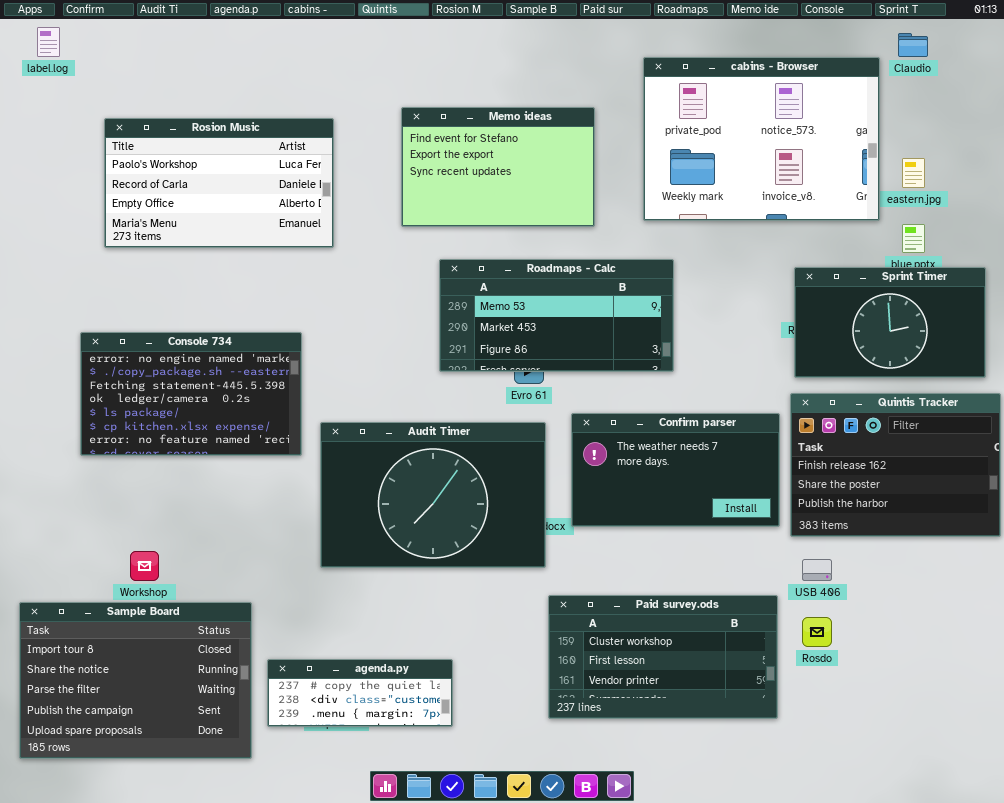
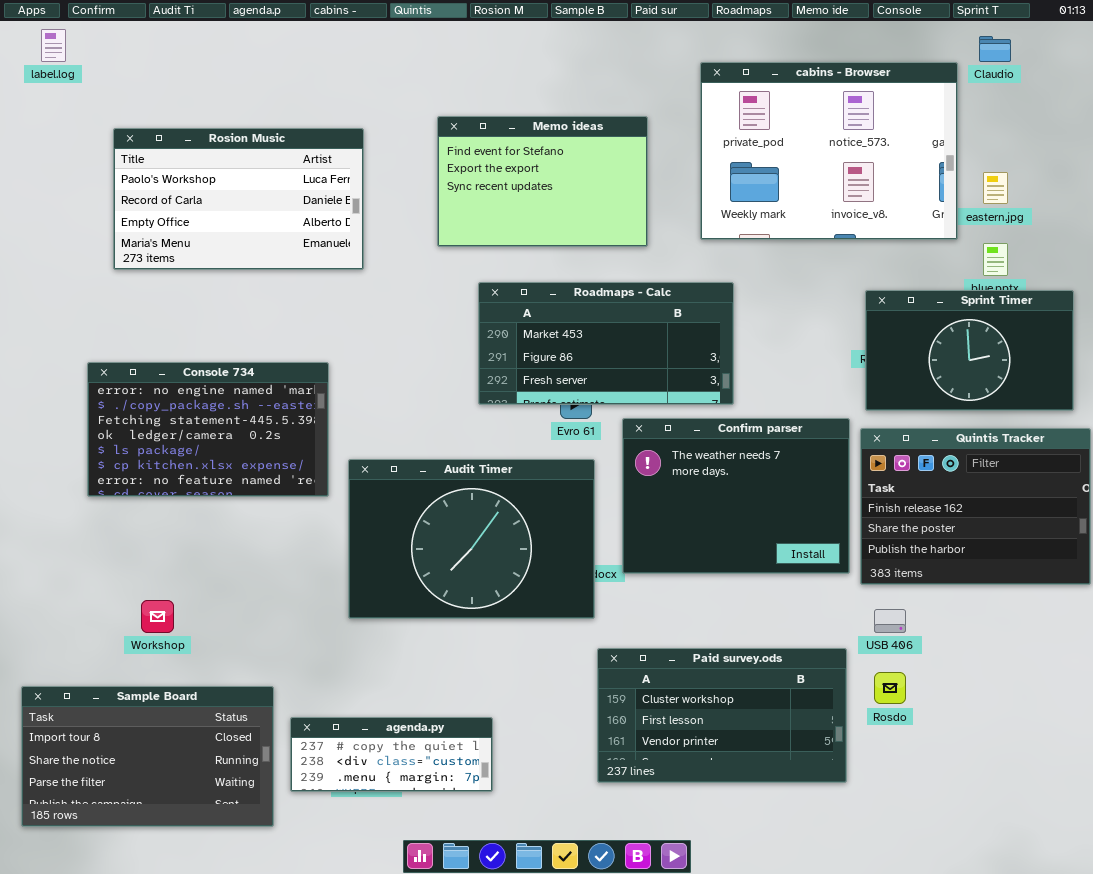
Roadmaps - Calc: [439,259,674,372] -> [478,282,734,405], scrolled down 1 row
Confirm parser: [571,413,780,527] -> [622,418,850,574], resized
Sample Board: [19,602,252,759] -> [21,686,274,827], resized

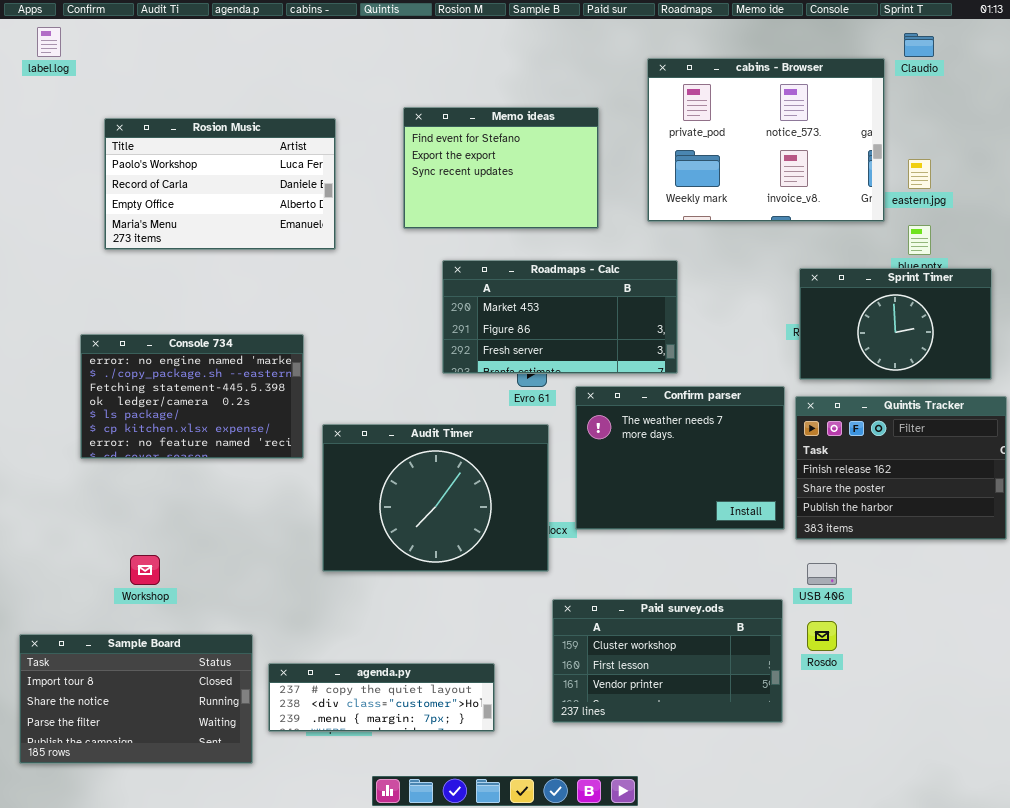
agenda.py: [290,717,493,792] -> [268,663,495,732], resized

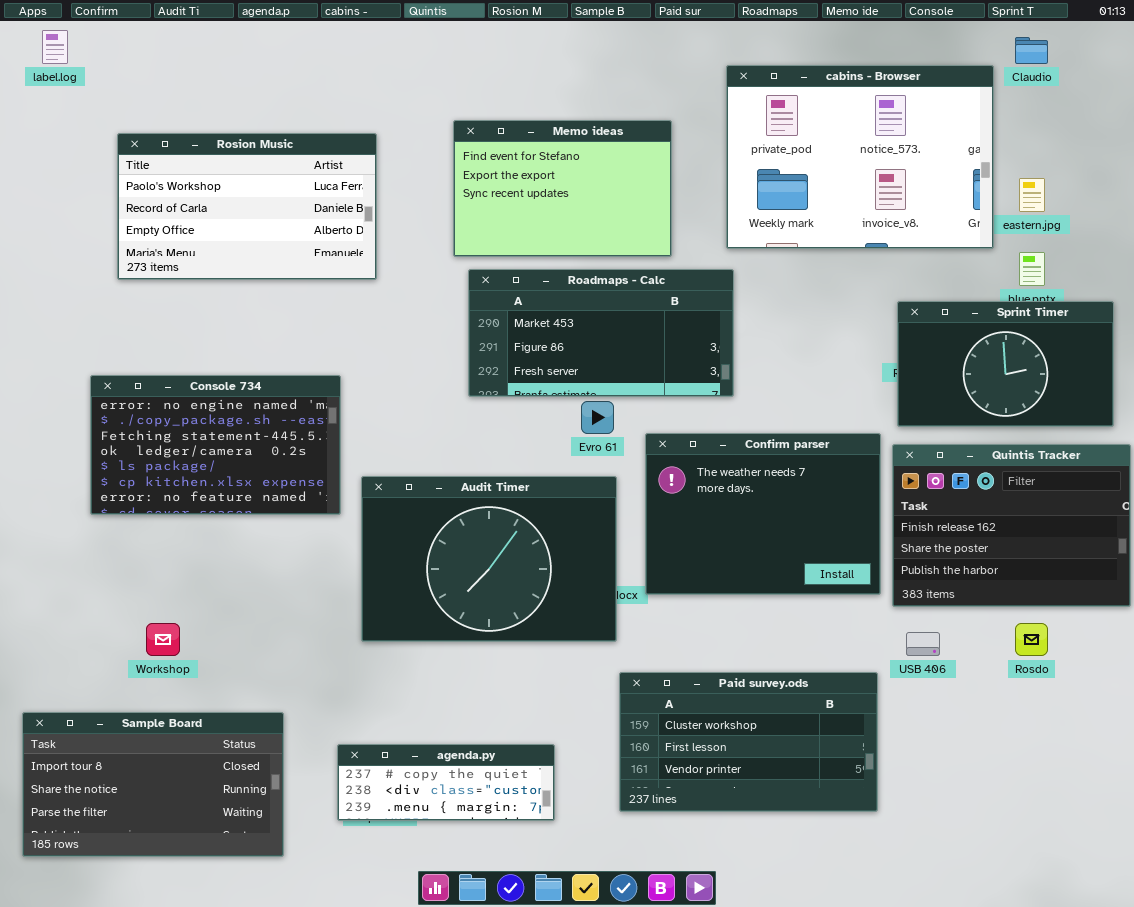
Roadmaps - Calc: [442,260,678,374] -> [468,269,734,397], moved
Rosdo: [807,621,837,651] -> [1015,623,1048,656], moved
agenda.py: [268,663,495,732] -> [337,744,555,821], resized

